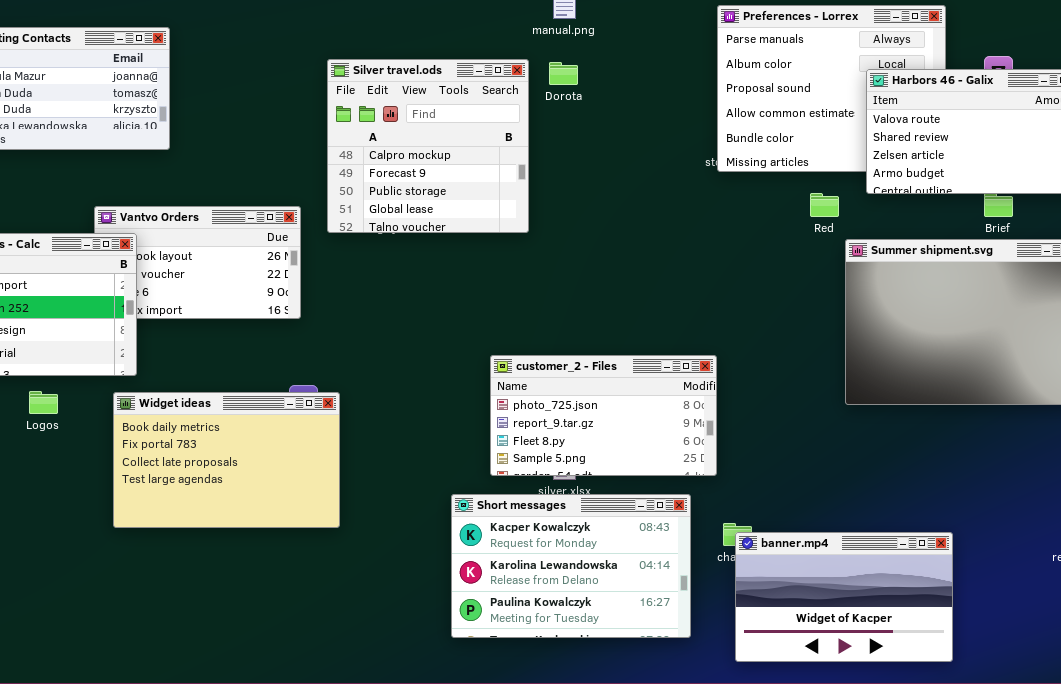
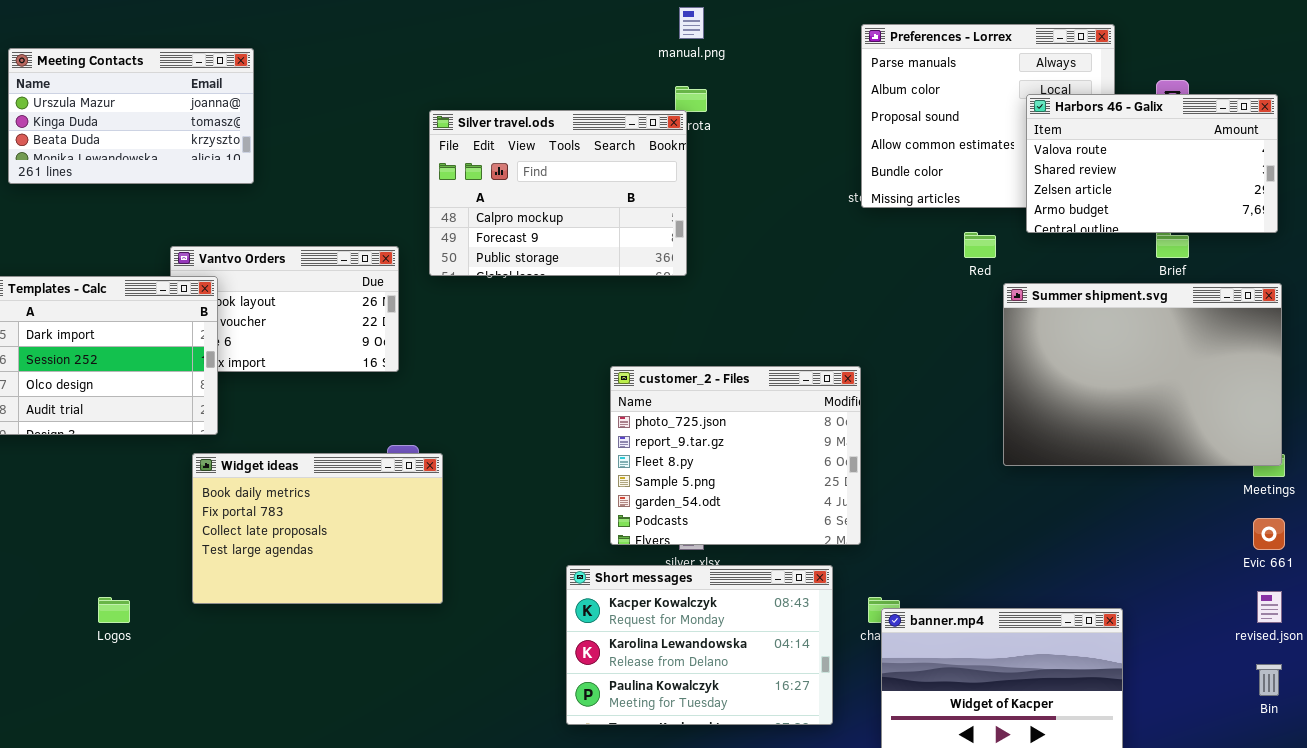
Silver travel.ods: [327,59,529,233] -> [429,110,687,276], resized
customer_2 - Files: [490,355,717,476] -> [610,366,861,545], resized
Logos: [29,391,58,414] -> [98,597,130,623], moved

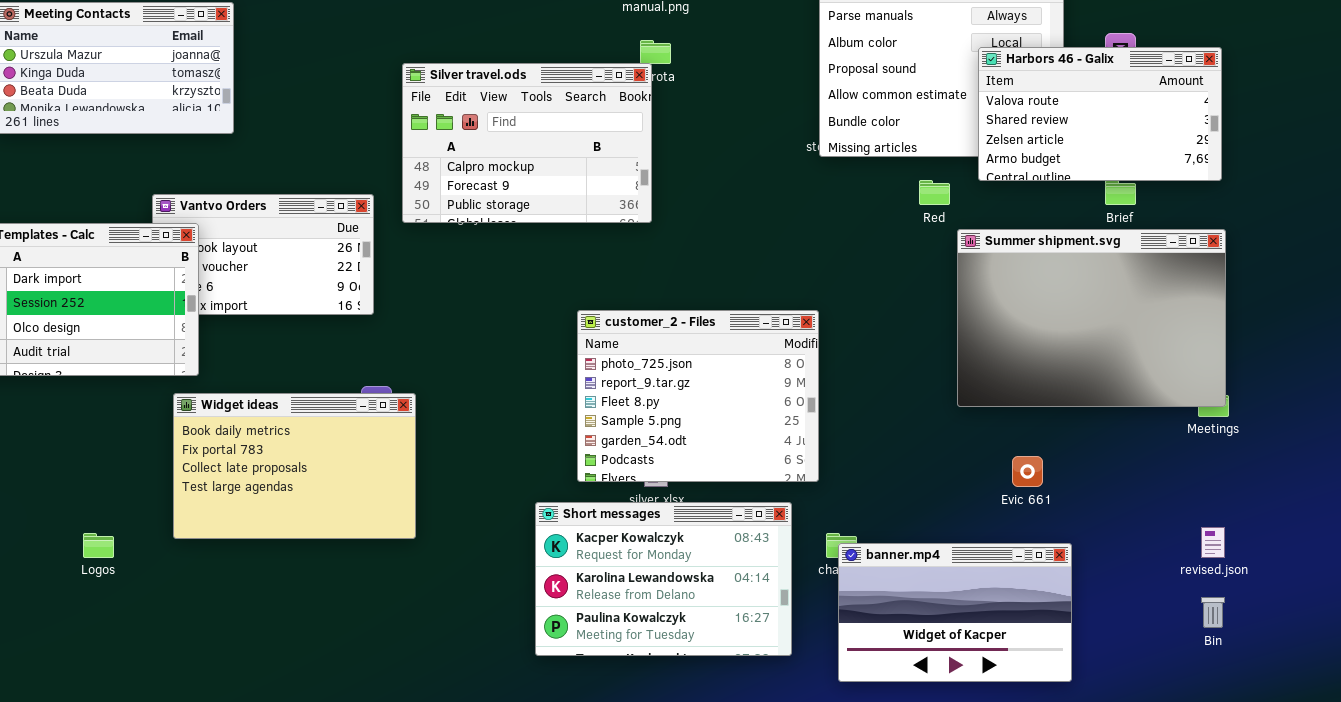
Evic 661: [1253,518,1285,550] -> [1012,456,1043,487], moved

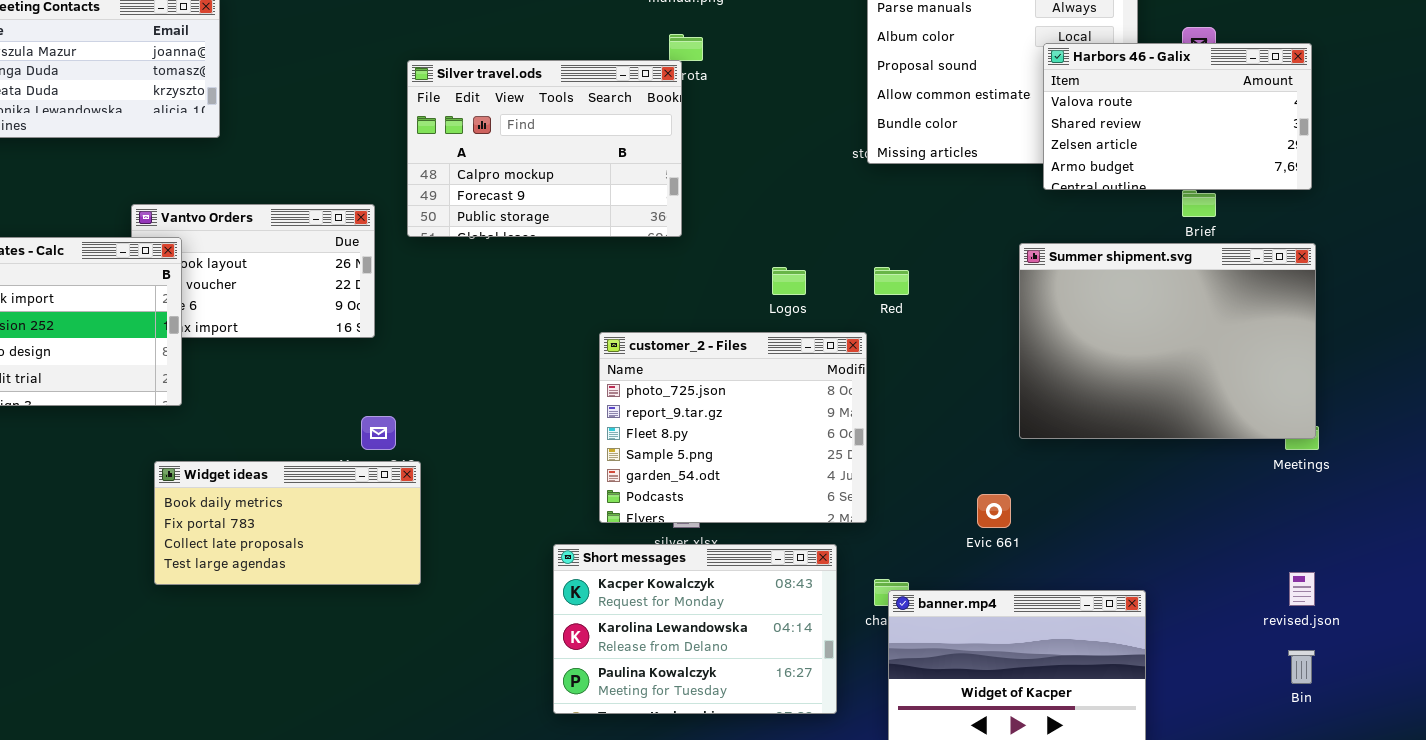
Red: [919,180,950,205] -> [874,267,909,295], moved
Widget ideas: [173,393,416,539] -> [154,461,421,585], resized
Evic 661: [1012,456,1043,487] -> [977,494,1011,528], moved
Logos: [83,533,114,558] -> [772,267,806,295], moved

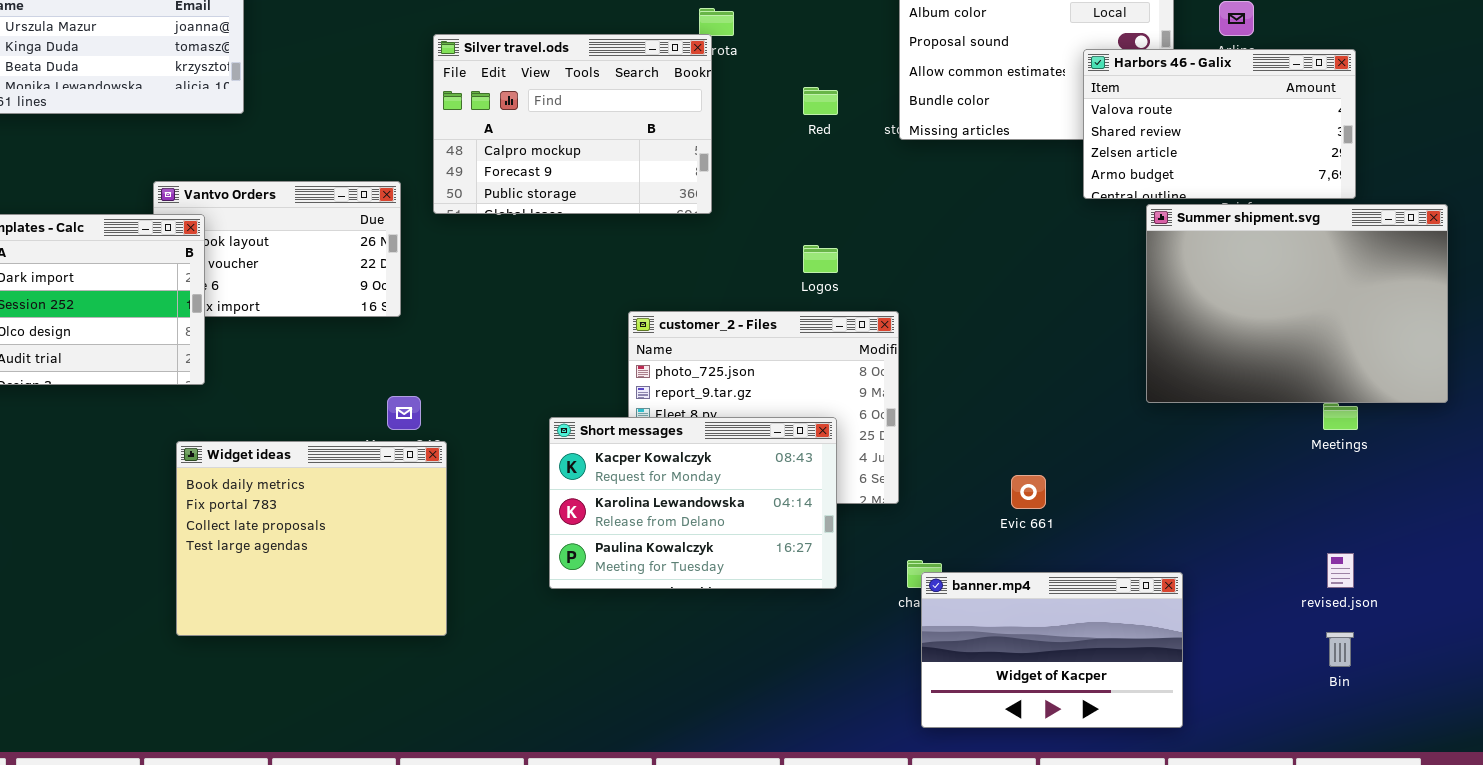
Harbors 46 - Galix: [1043,43,1312,190] -> [1083,49,1356,199], moved
Summer shipment.svg: [1019,243,1316,439] -> [1146,204,1448,403], moved
Red: [874,267,909,295] -> [803,87,838,115], moved
Widget ideas: [154,461,421,585] -> [176,441,447,636], resized
Short messages: [553,544,837,714] -> [549,417,837,589], moved

